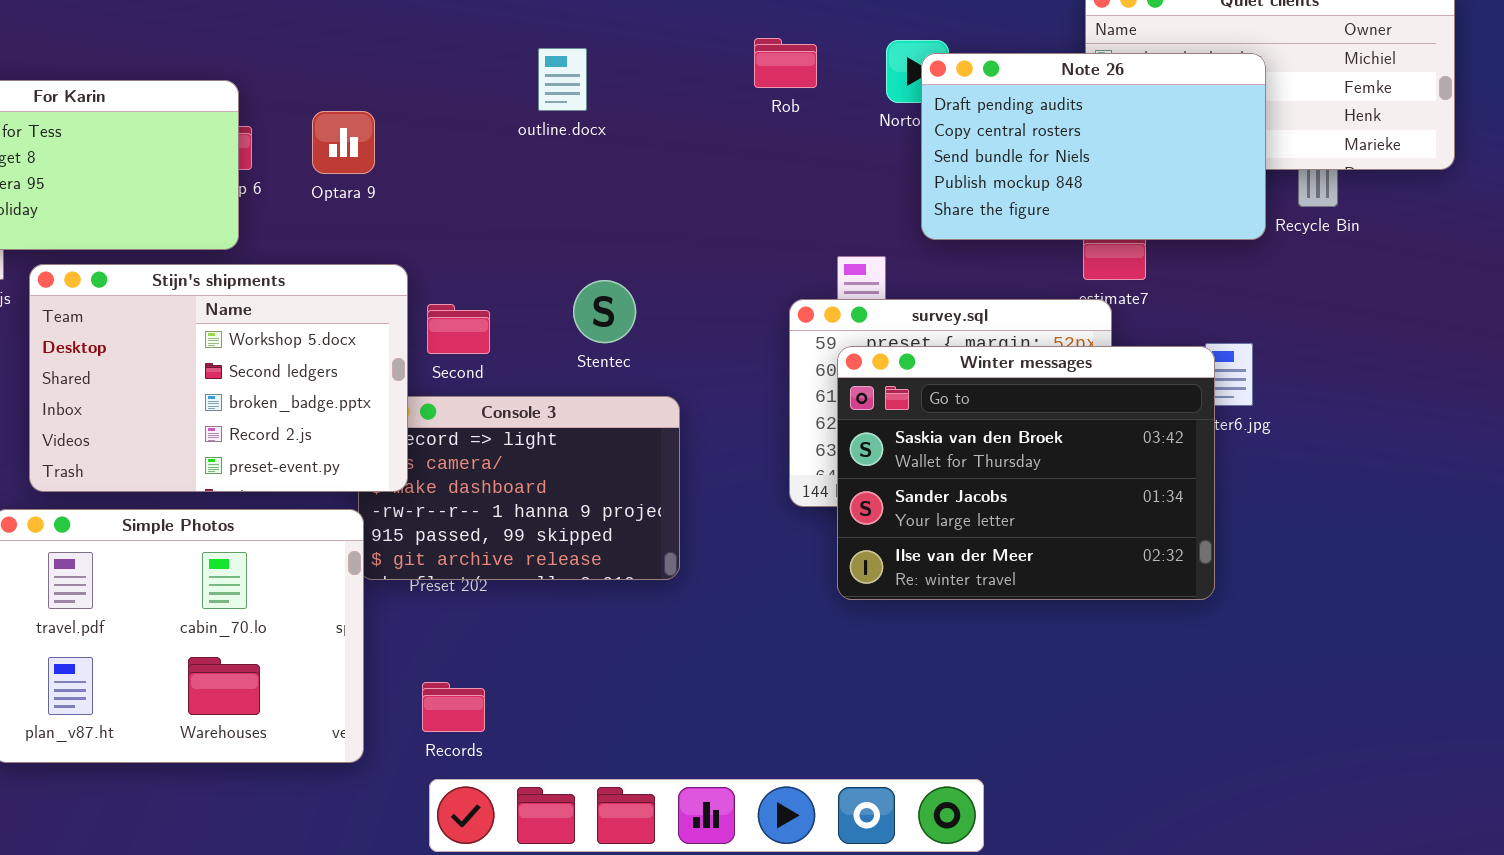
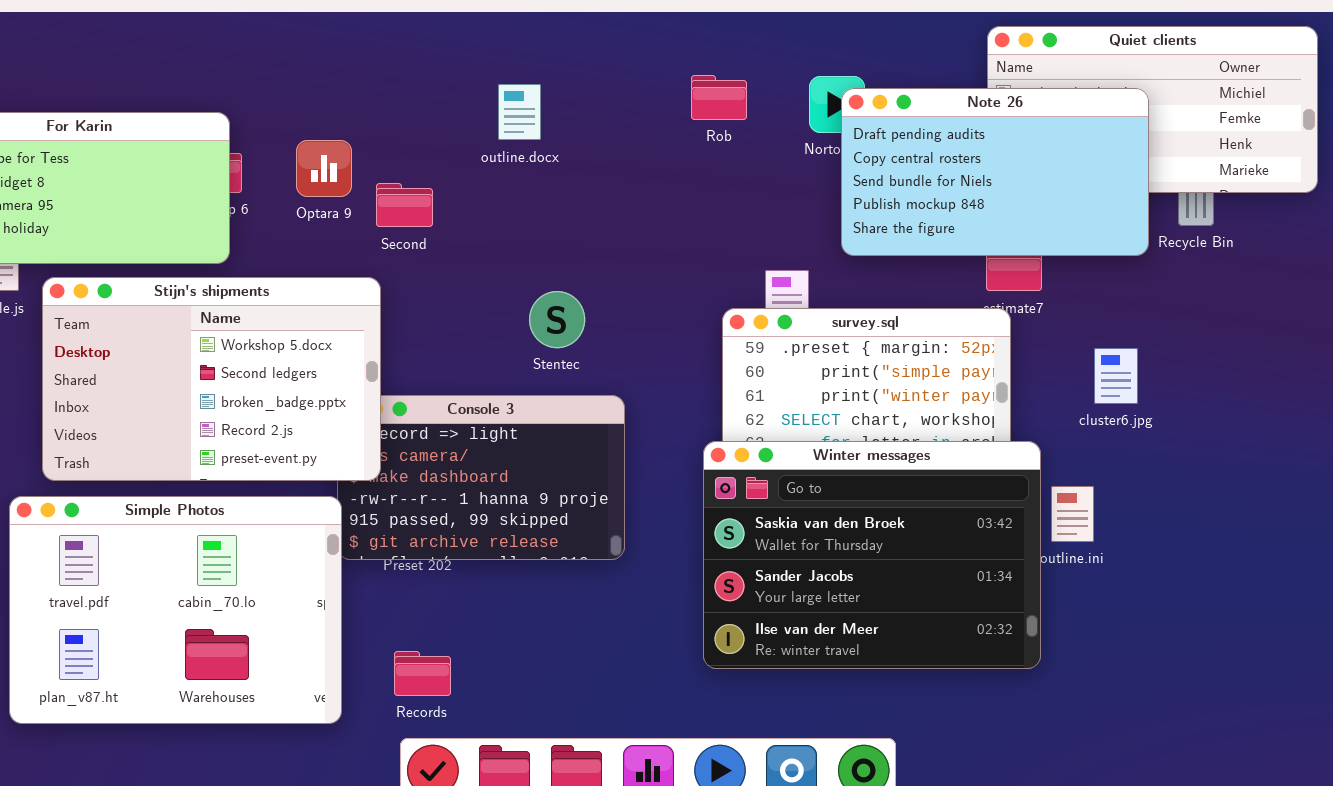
Second: [427,304,490,354] -> [376,183,433,227], moved
Winter messages: [837,346,1215,600] -> [703,441,1041,669], moved

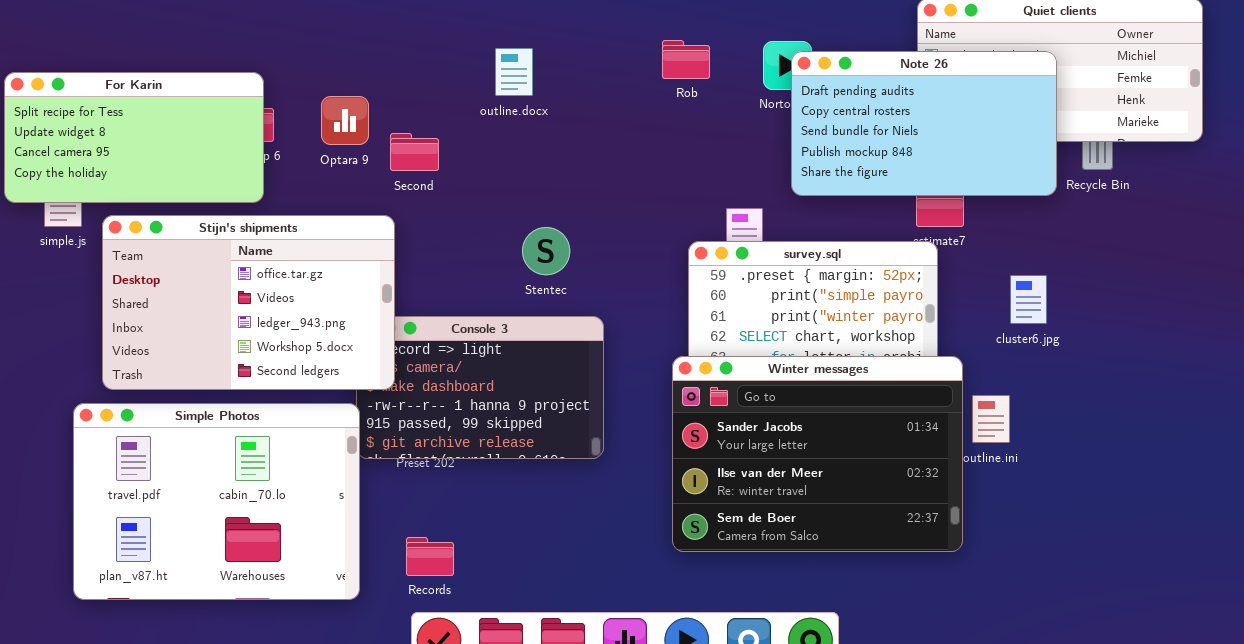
Stijn's shipments: [42,277,381,481] -> [102,215,395,390], scrolled up 3 rows
Winter messages: [703,441,1041,669] -> [672,356,963,552], scrolled down 1 row

